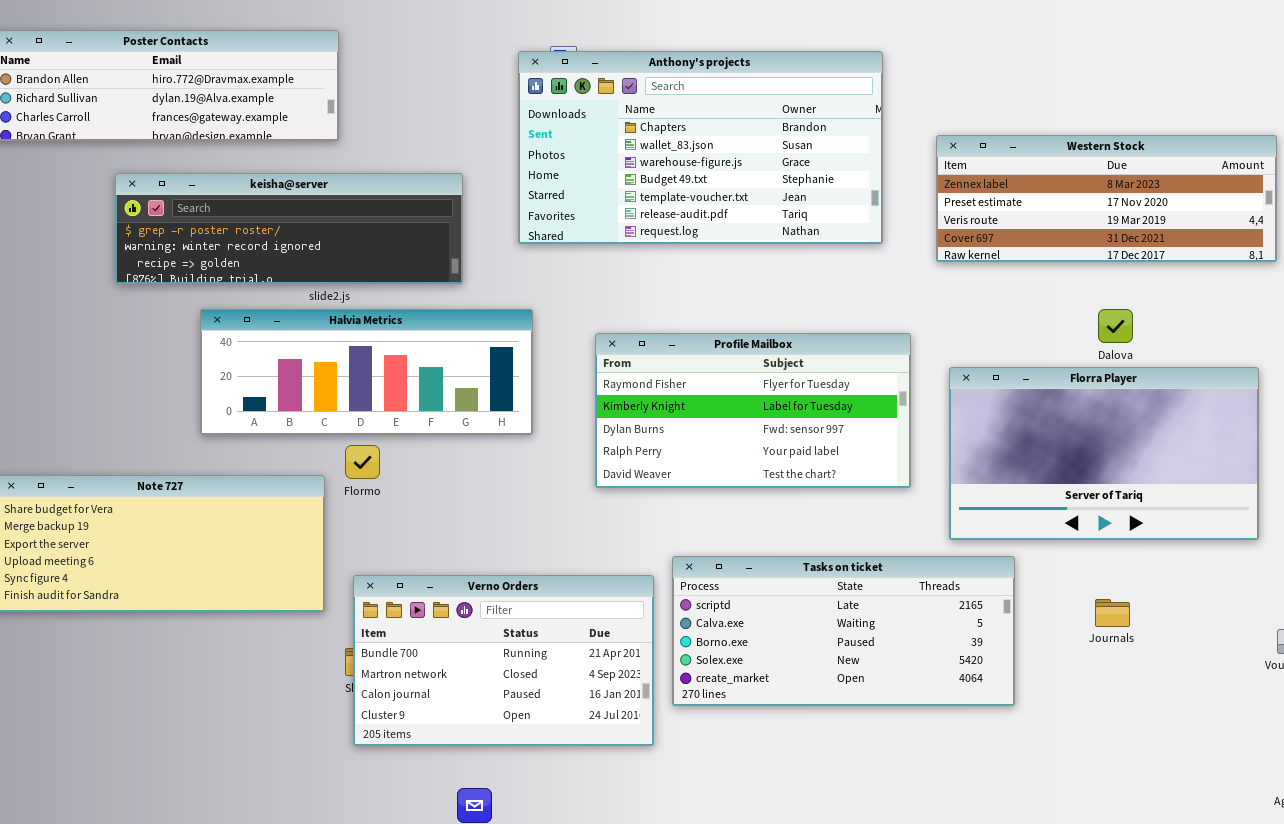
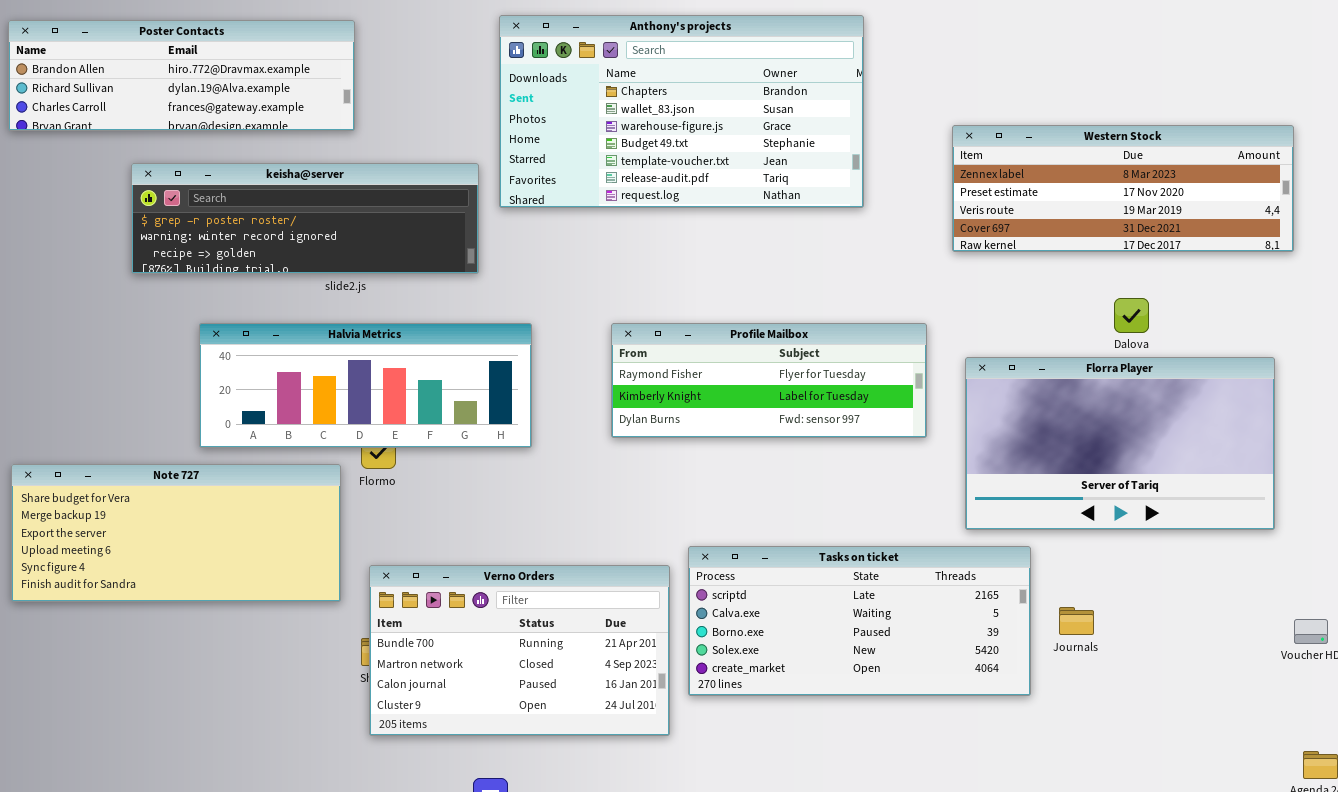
Anthony's projects: [518,51,883,244] -> [499,15,864,208], moved
Halvia Metrics: [200,309,533,435] -> [199,323,532,448], moved
Profile Mailbox: [595,333,911,488] -> [611,323,927,438], resized
Journals: [1095,599,1130,627] -> [1059,607,1094,635], moved

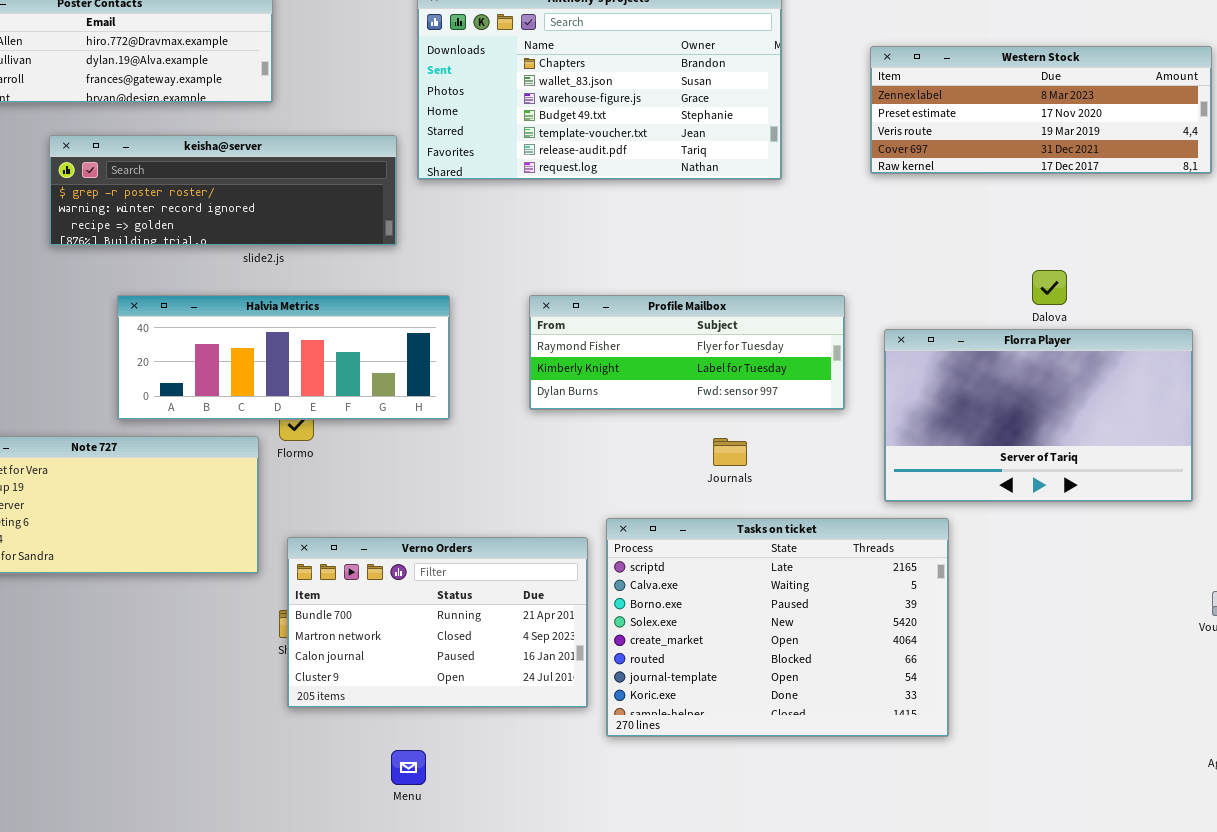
Western Stock: [952,125,1294,252] -> [870,46,1212,174], moved
Tasks on ticket: [688,546,1031,696] -> [606,518,949,737], resized
Journals: [1059,607,1094,635] -> [713,438,747,466], moved

